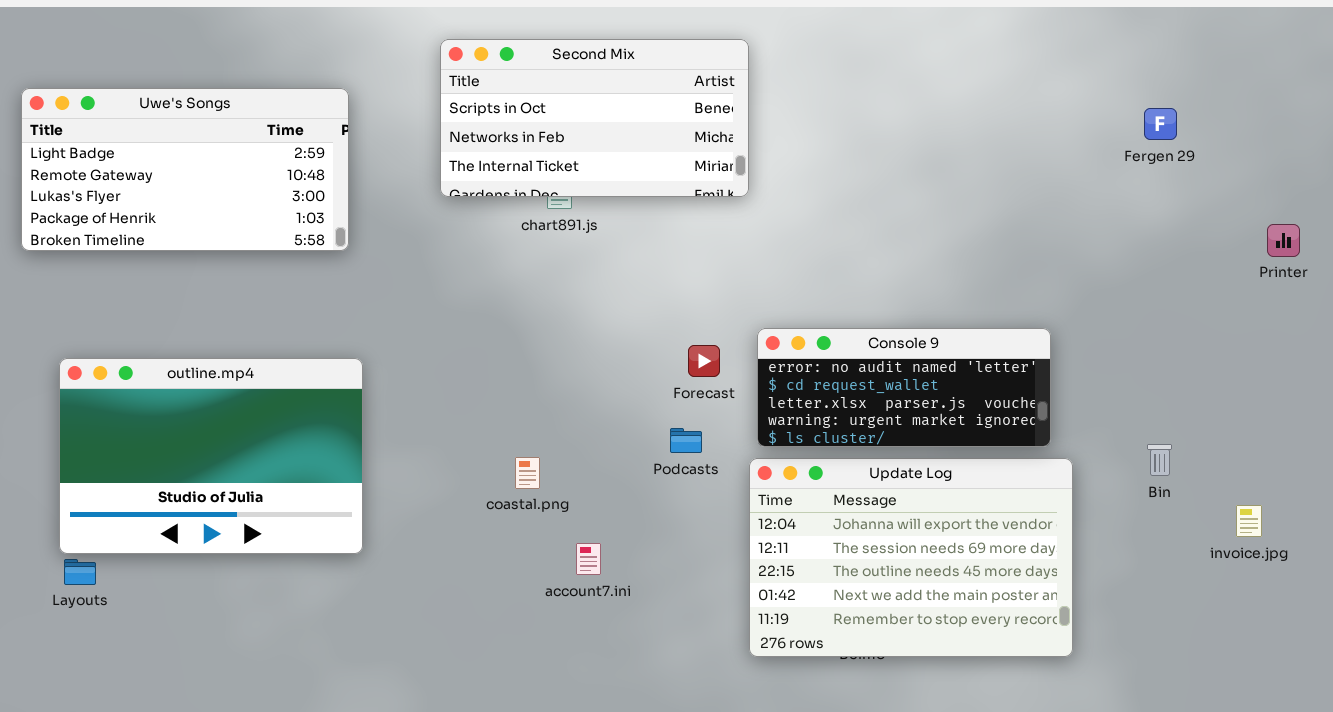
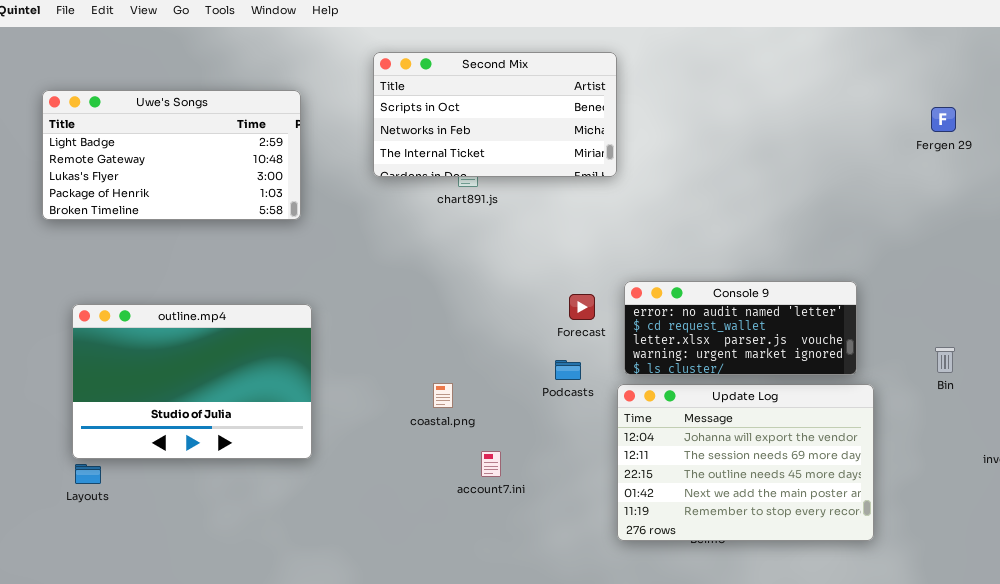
Bin: [1147,444,1172,476] -> [935,347,955,373], moved

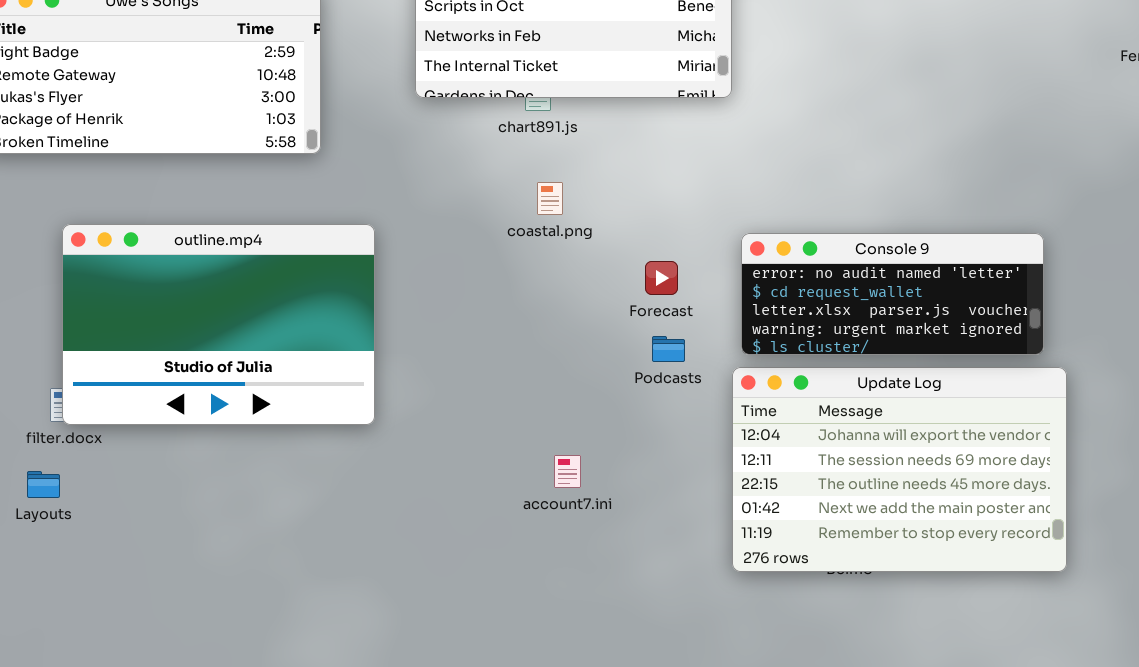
Forecast: [569,294,595,320] -> [645,261,678,295], moved
outline.mp4: [72,304,312,459] -> [62,224,375,425], moved
coastal.png: [433,383,453,408] -> [537,182,563,215], moved

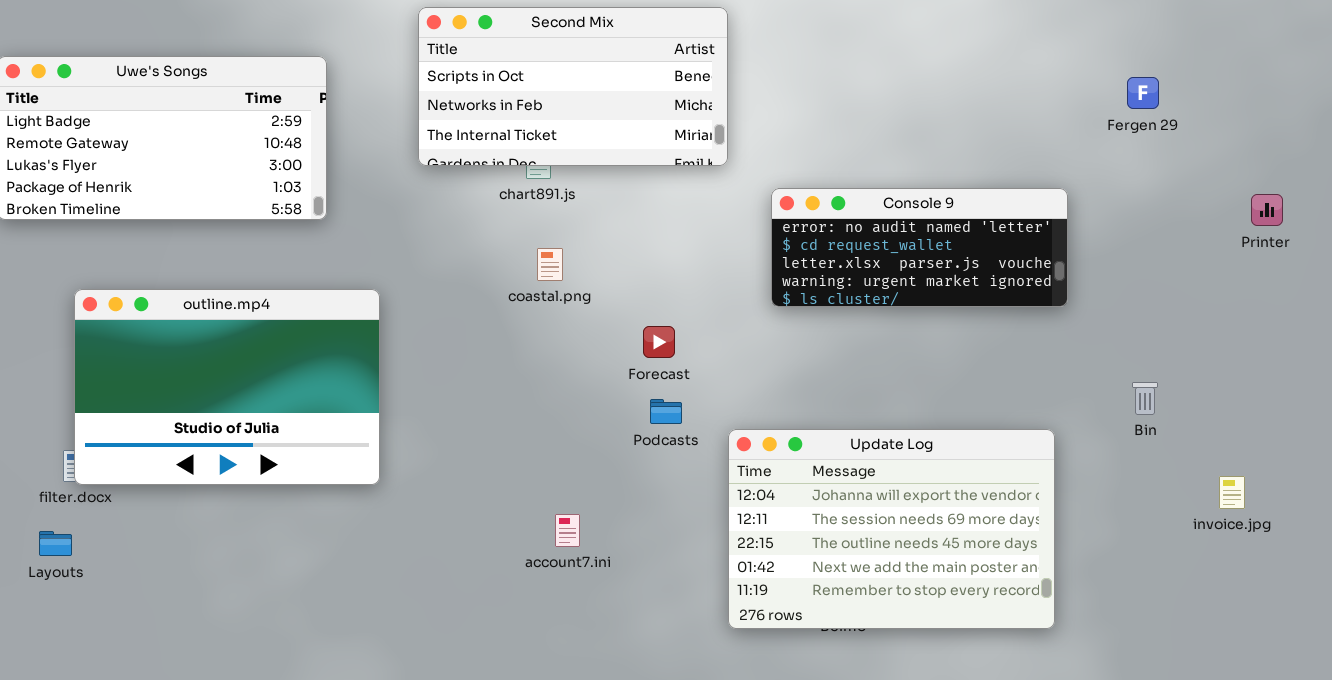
Console 9: [741,233,1044,355] -> [771,188,1068,307], moved

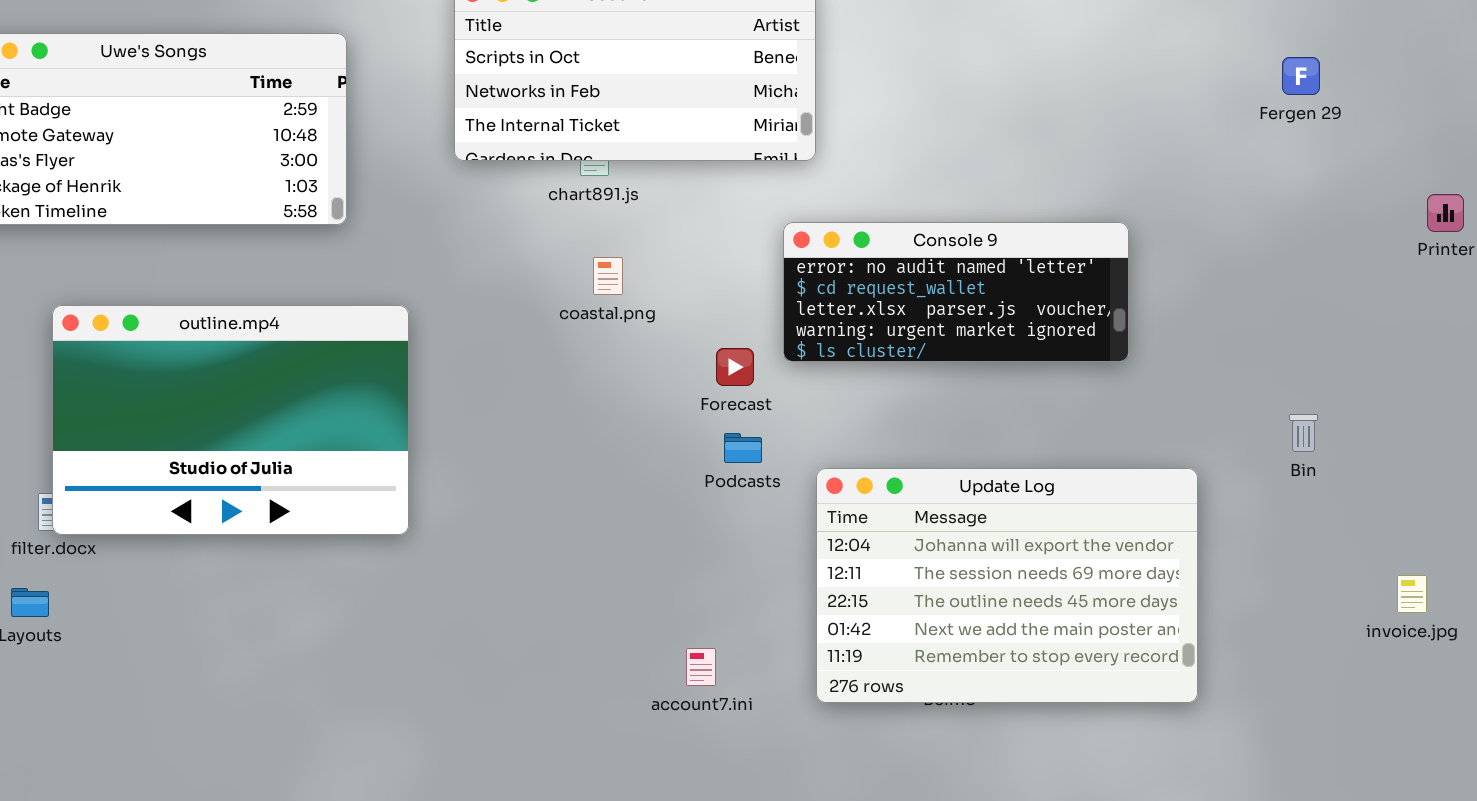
Console 9: [771,188,1068,307] -> [783,222,1129,362], moved
invoice.jpg: [1219,476,1245,509] -> [1397,575,1427,613], moved
account7.ini: [555,514,580,547] -> [686,648,716,686], moved

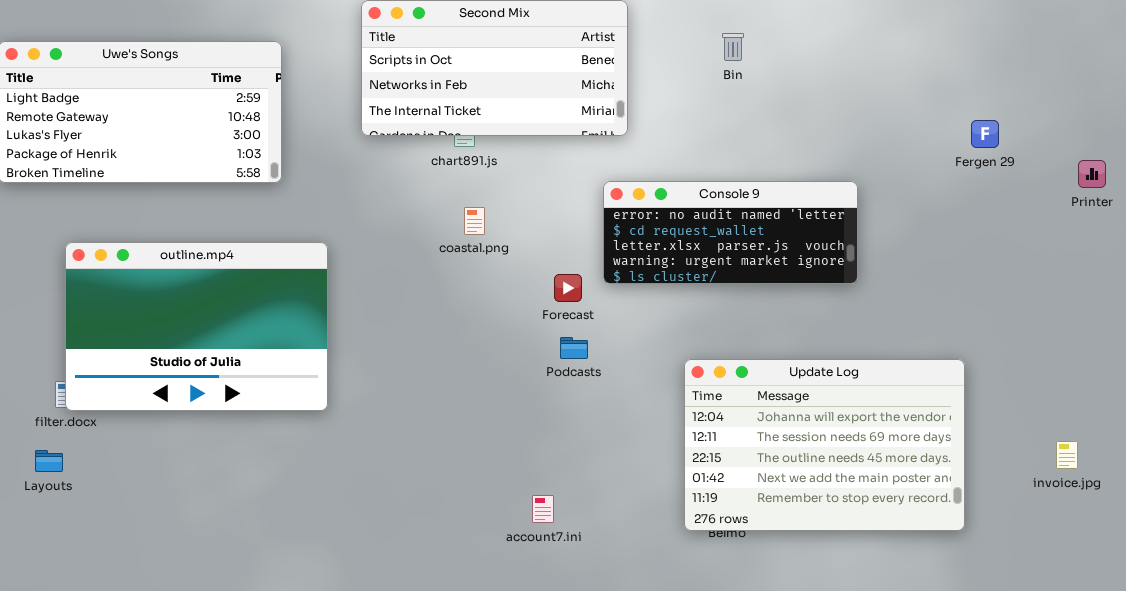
Fergen 29: [1282,57,1320,95] -> [971,120,999,148], moved
Bin: [1289,414,1318,452] -> [722,33,744,61], moved
Update Log: [816,468,1198,703] -> [684,359,965,531], moved

